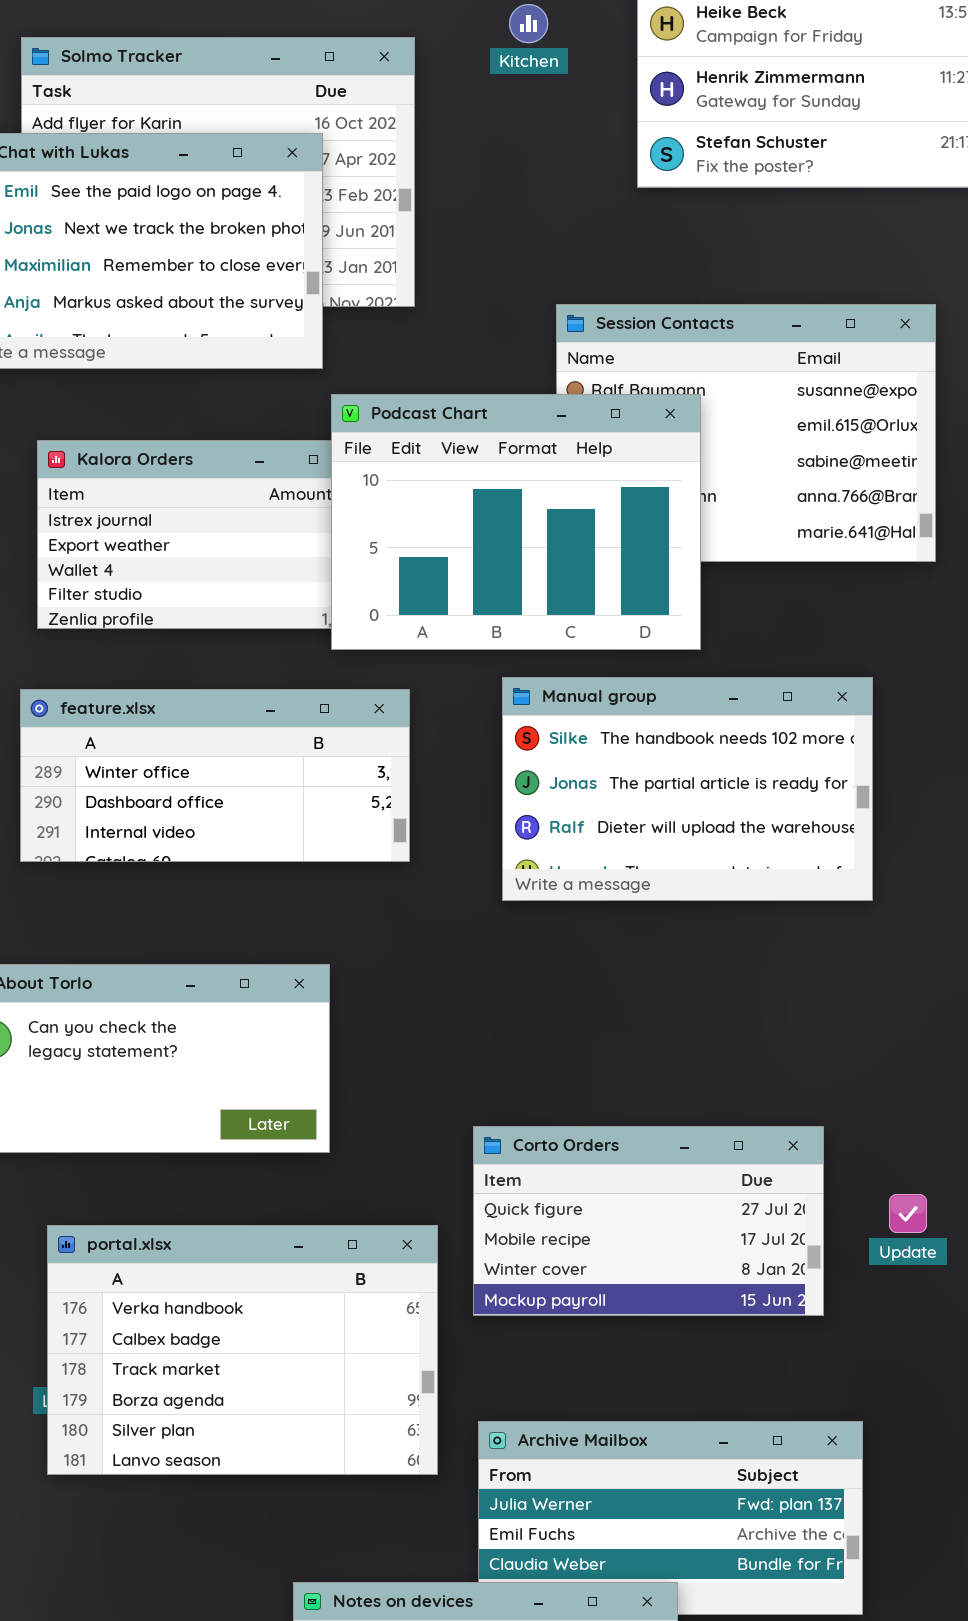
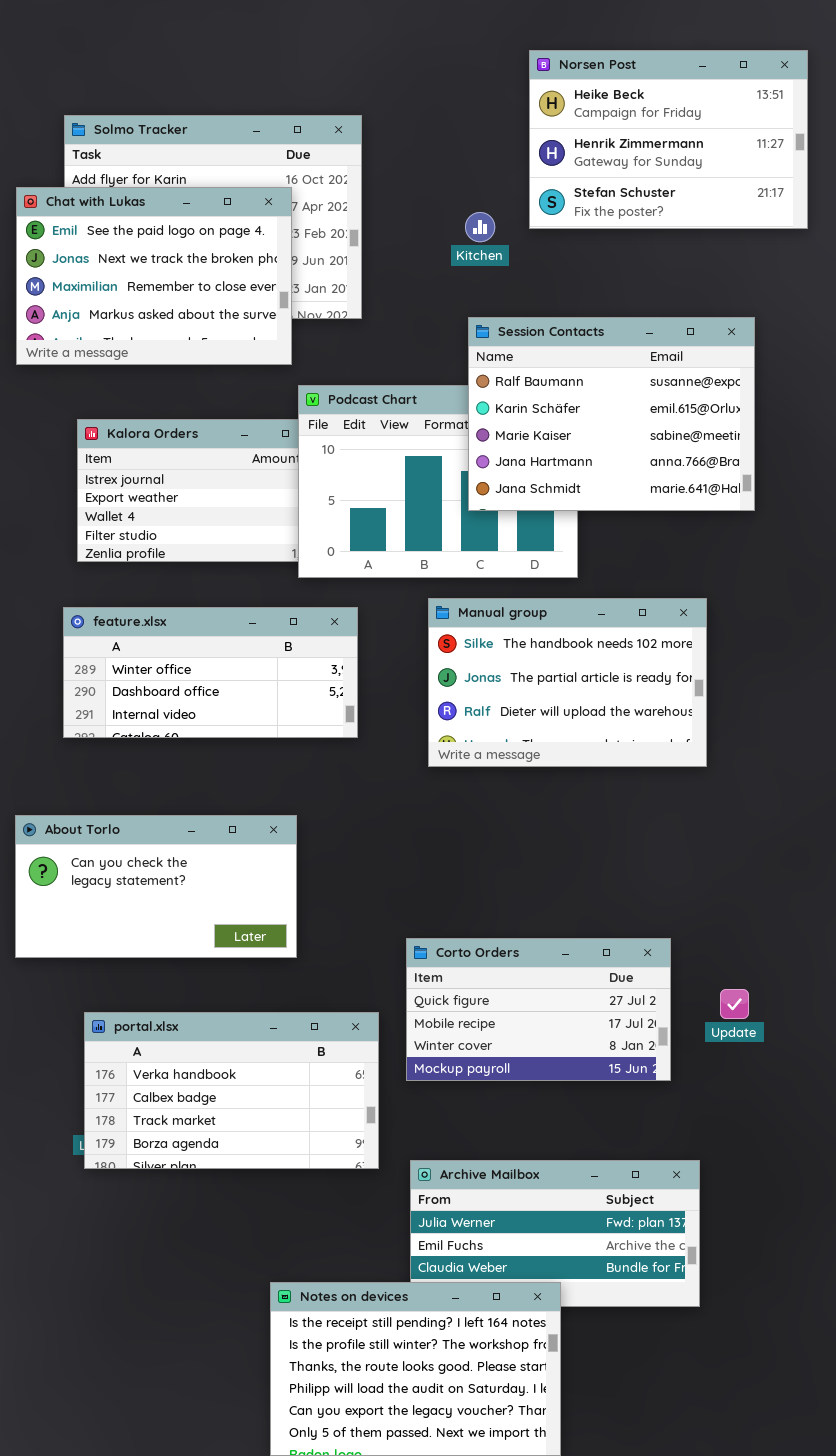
Kitchen: [509,4,548,43] -> [465,212,495,242], moved
Session Contacts: [556,304,936,562] -> [468,317,755,511], raised
portal.xlsx: [47,1225,438,1475] -> [84,1012,379,1169], resized

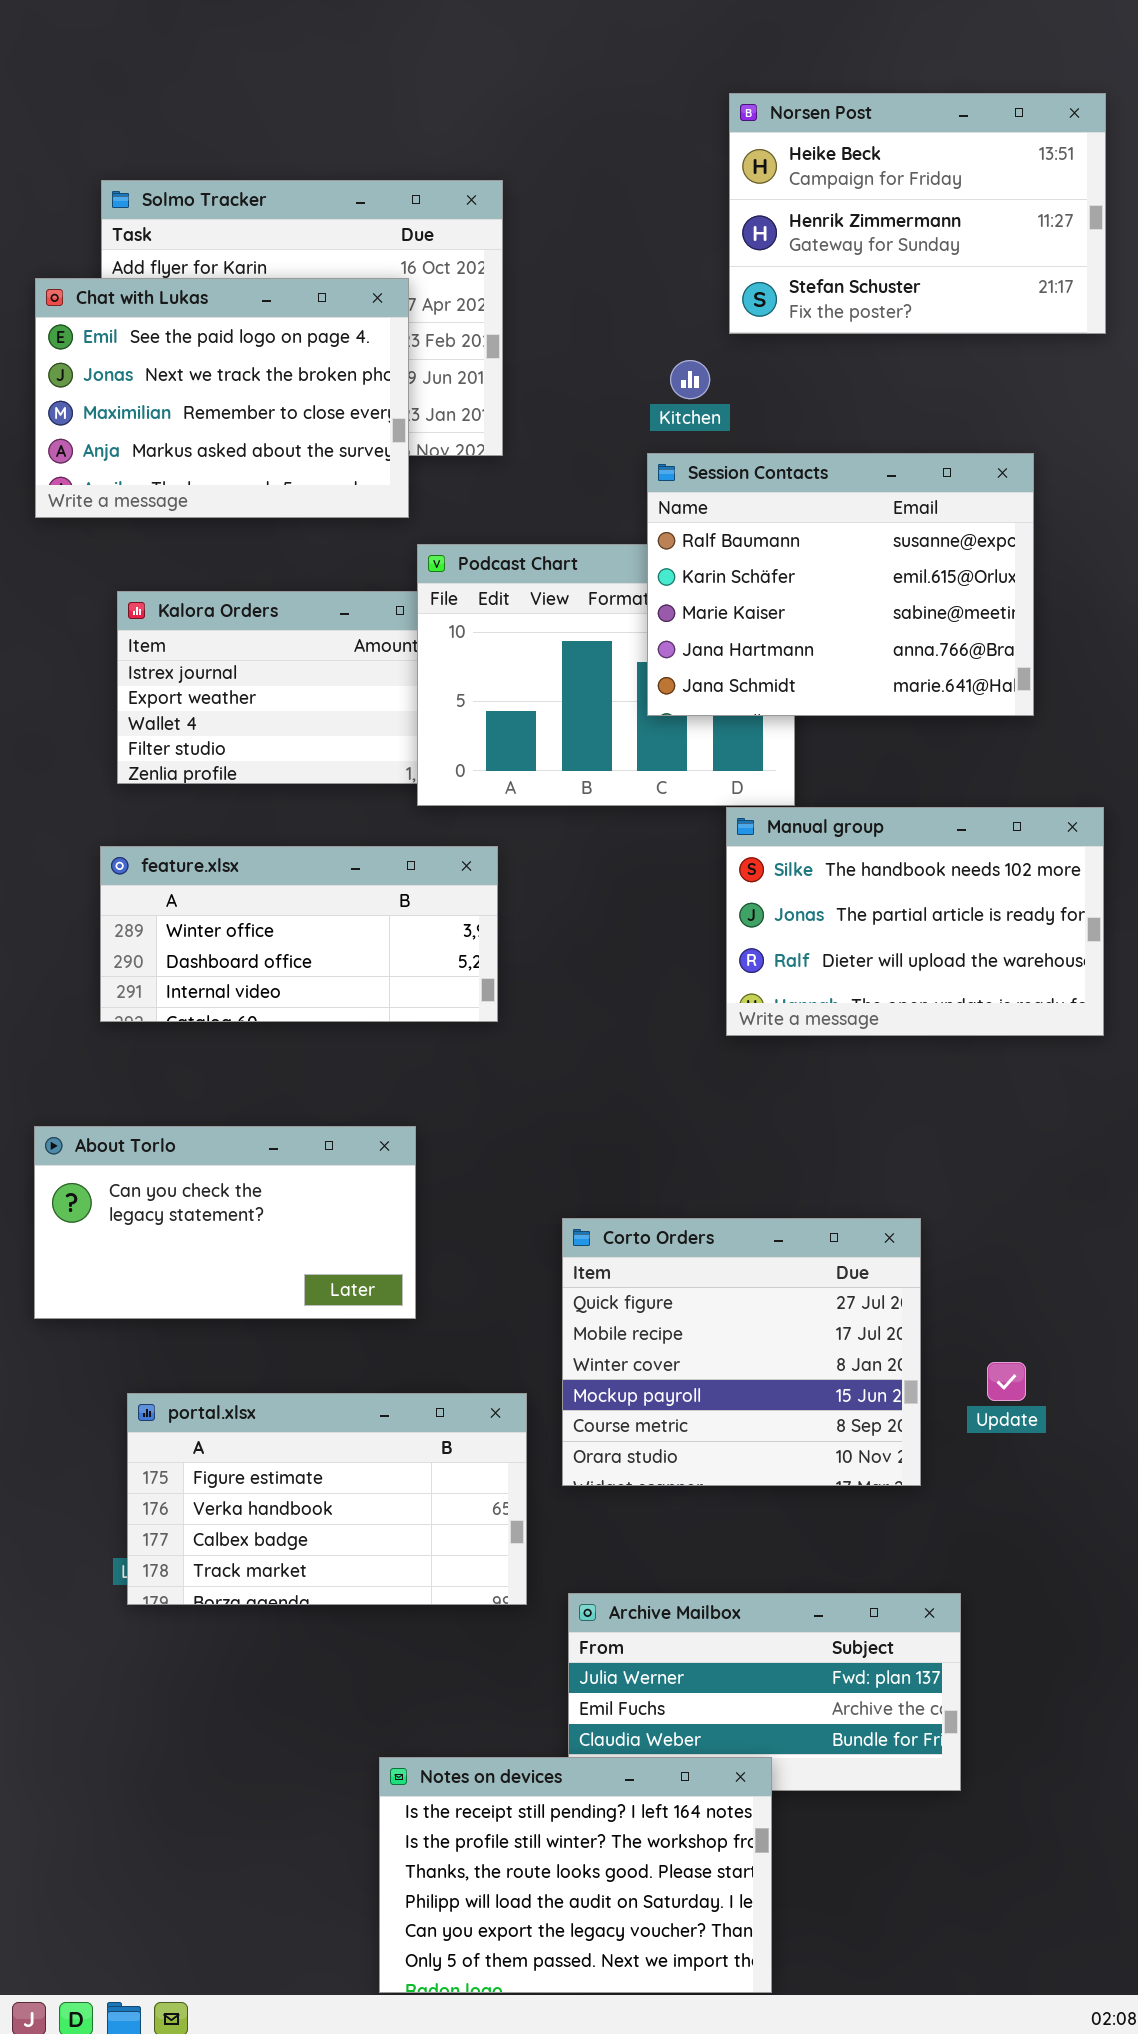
Kitchen: [465,212,495,242] -> [670,360,710,399], moved
Manual group: [428,598,707,767] -> [726,807,1104,1036], moved
Corto Orders: [406,938,671,1081] -> [562,1218,921,1486], resized
portal.xlsx: [84,1012,379,1169] -> [127,1393,527,1605], scrolled up 1 row

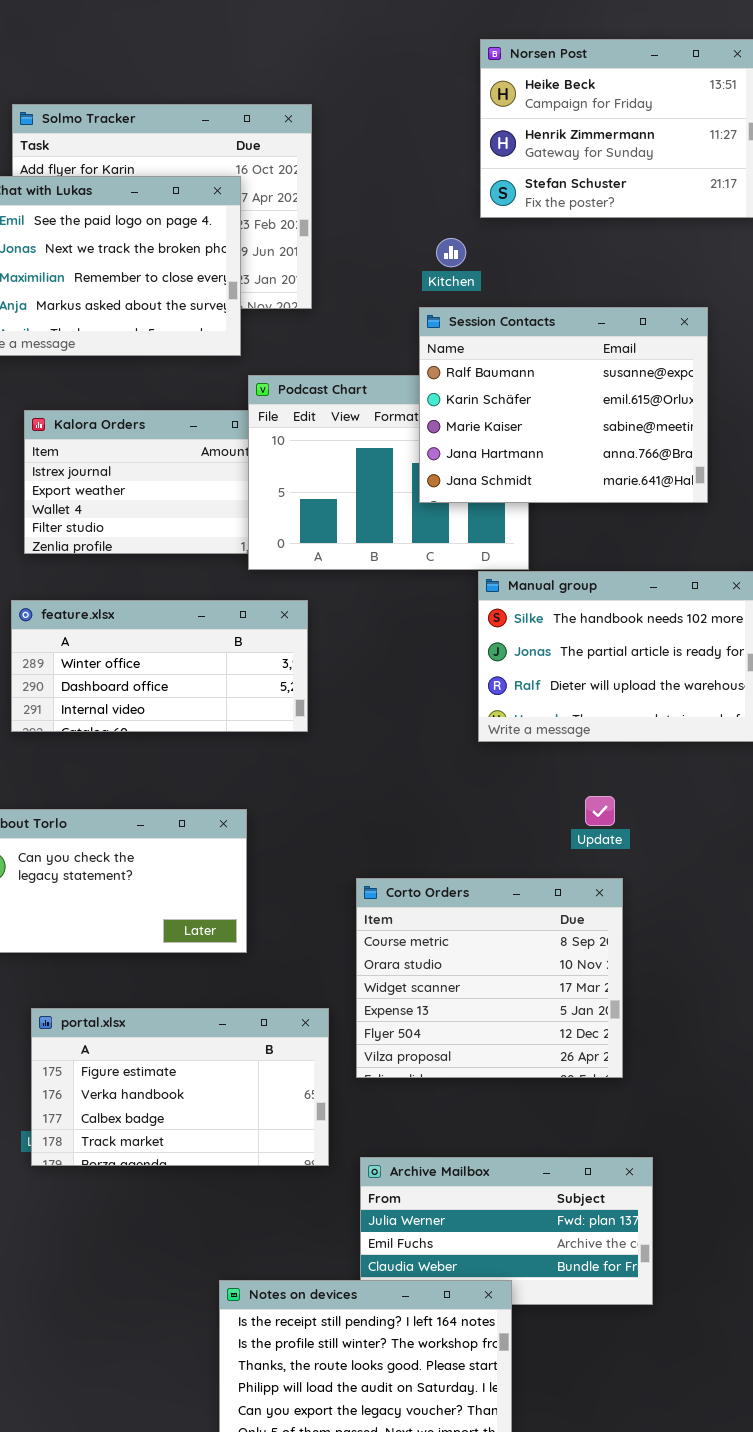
Corto Orders: [562,1218,921,1486] -> [356,878,623,1078], scrolled down 4 rows
Update: [987,1362,1026,1401] -> [585,796,615,826], moved

